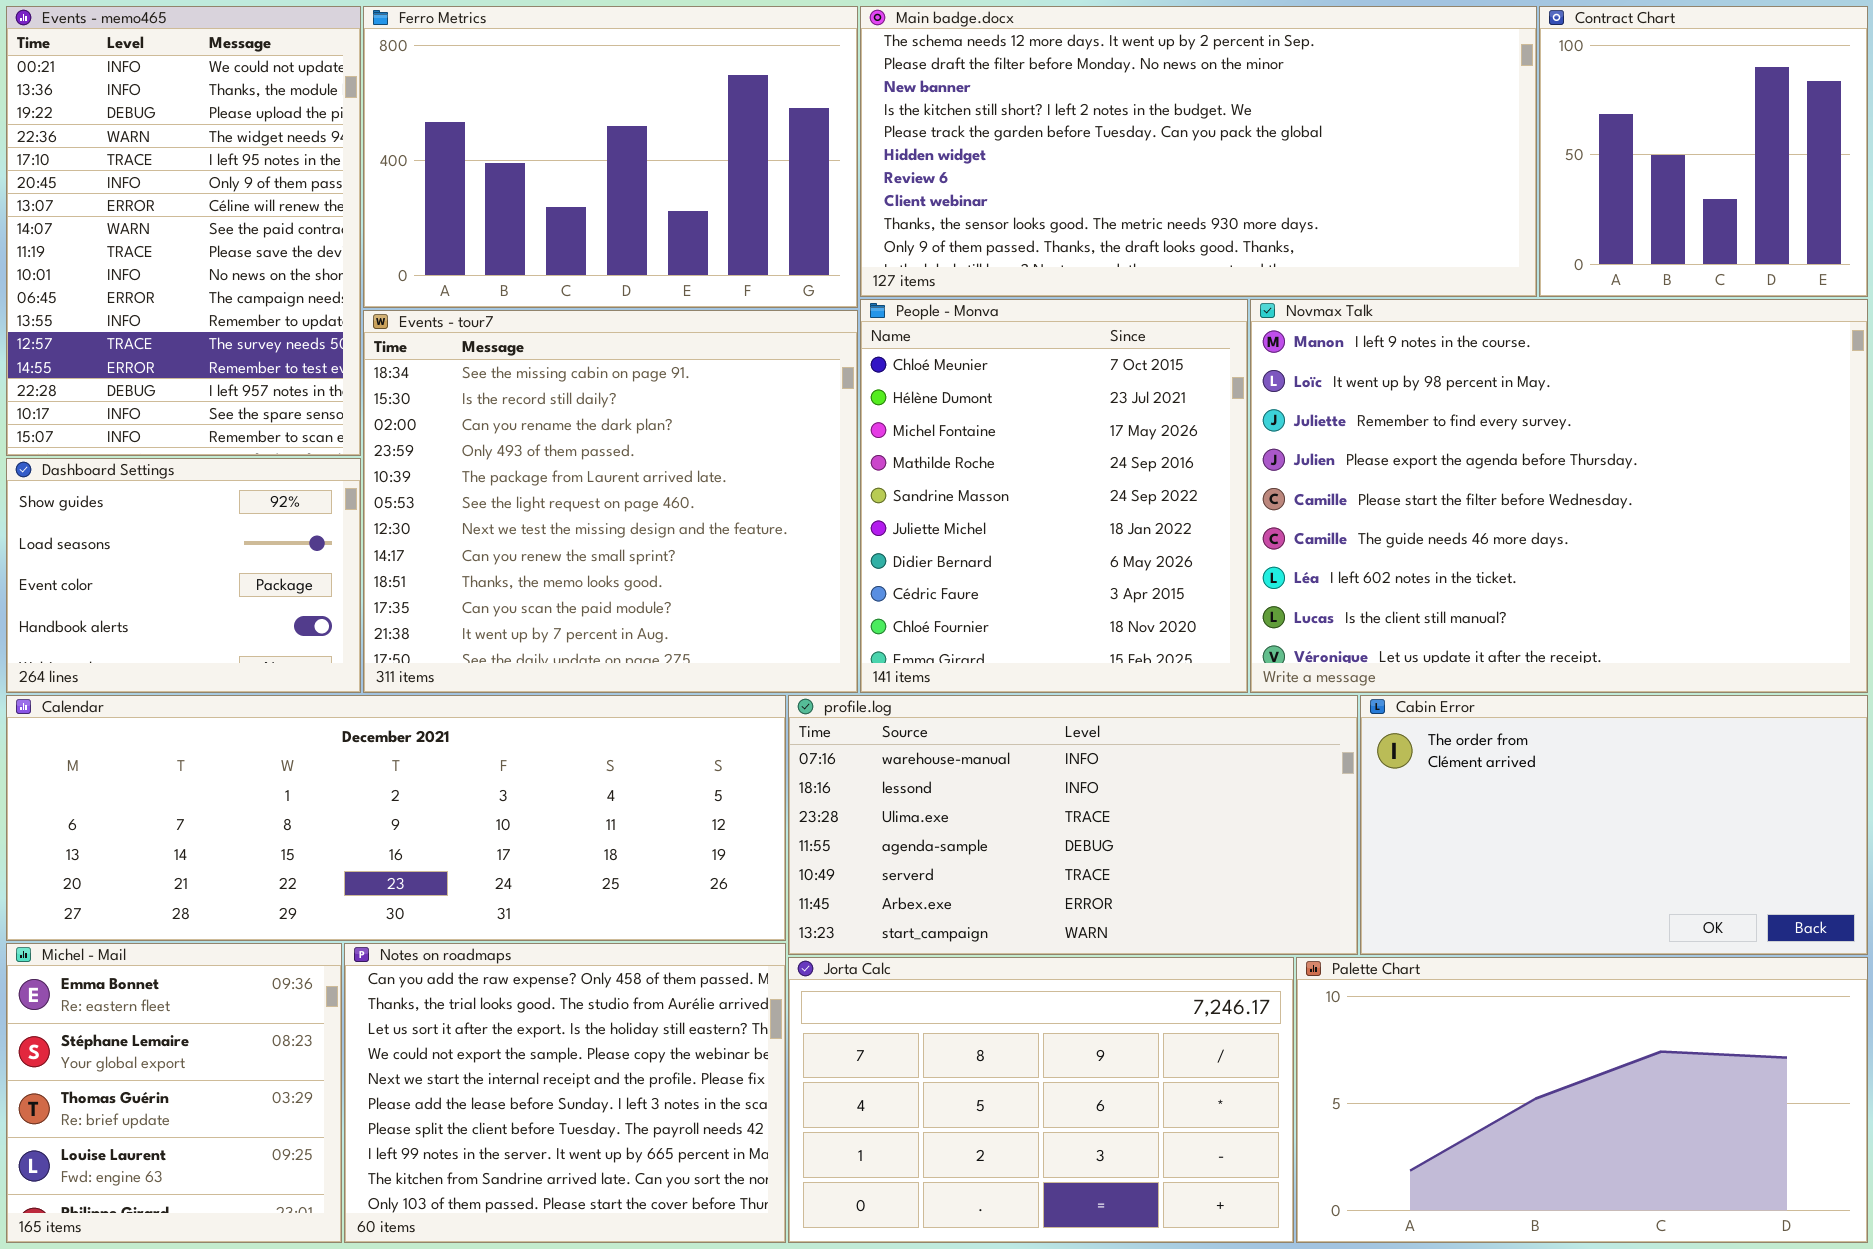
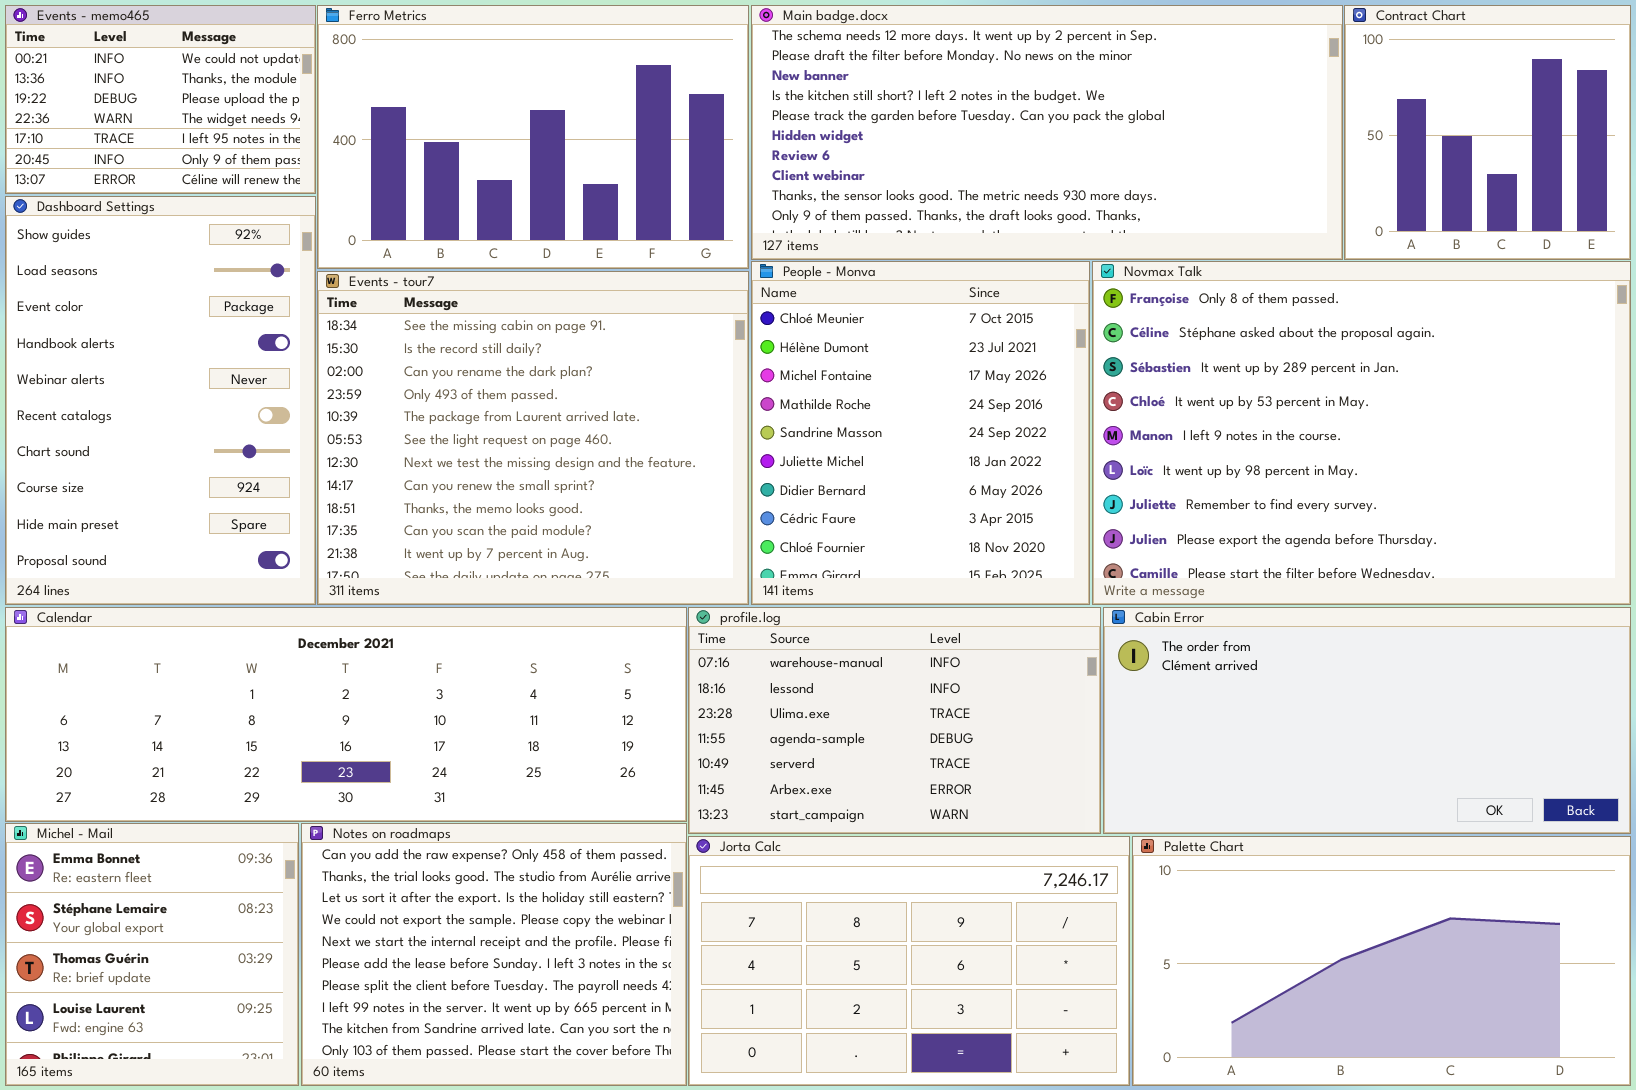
Events - memo465: [6,6,361,456] -> [5,5,316,194], resized
Novmax Talk: [1250,299,1868,693] -> [1092,261,1631,605], scrolled up 4 rows
Dashboard Settings: [6,458,361,693] -> [5,196,316,605], resized
profile.log: [788,695,1358,955] -> [688,607,1101,834], resized
Cabin Error: [1360,695,1868,955] -> [1103,607,1631,834], resized

